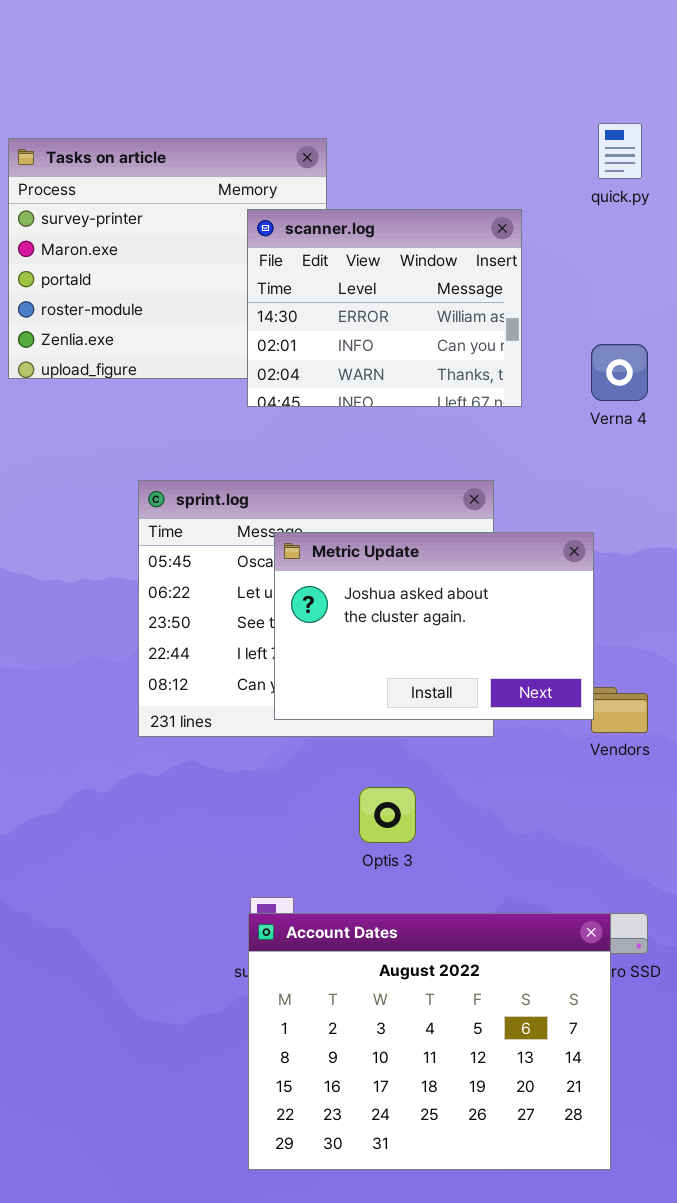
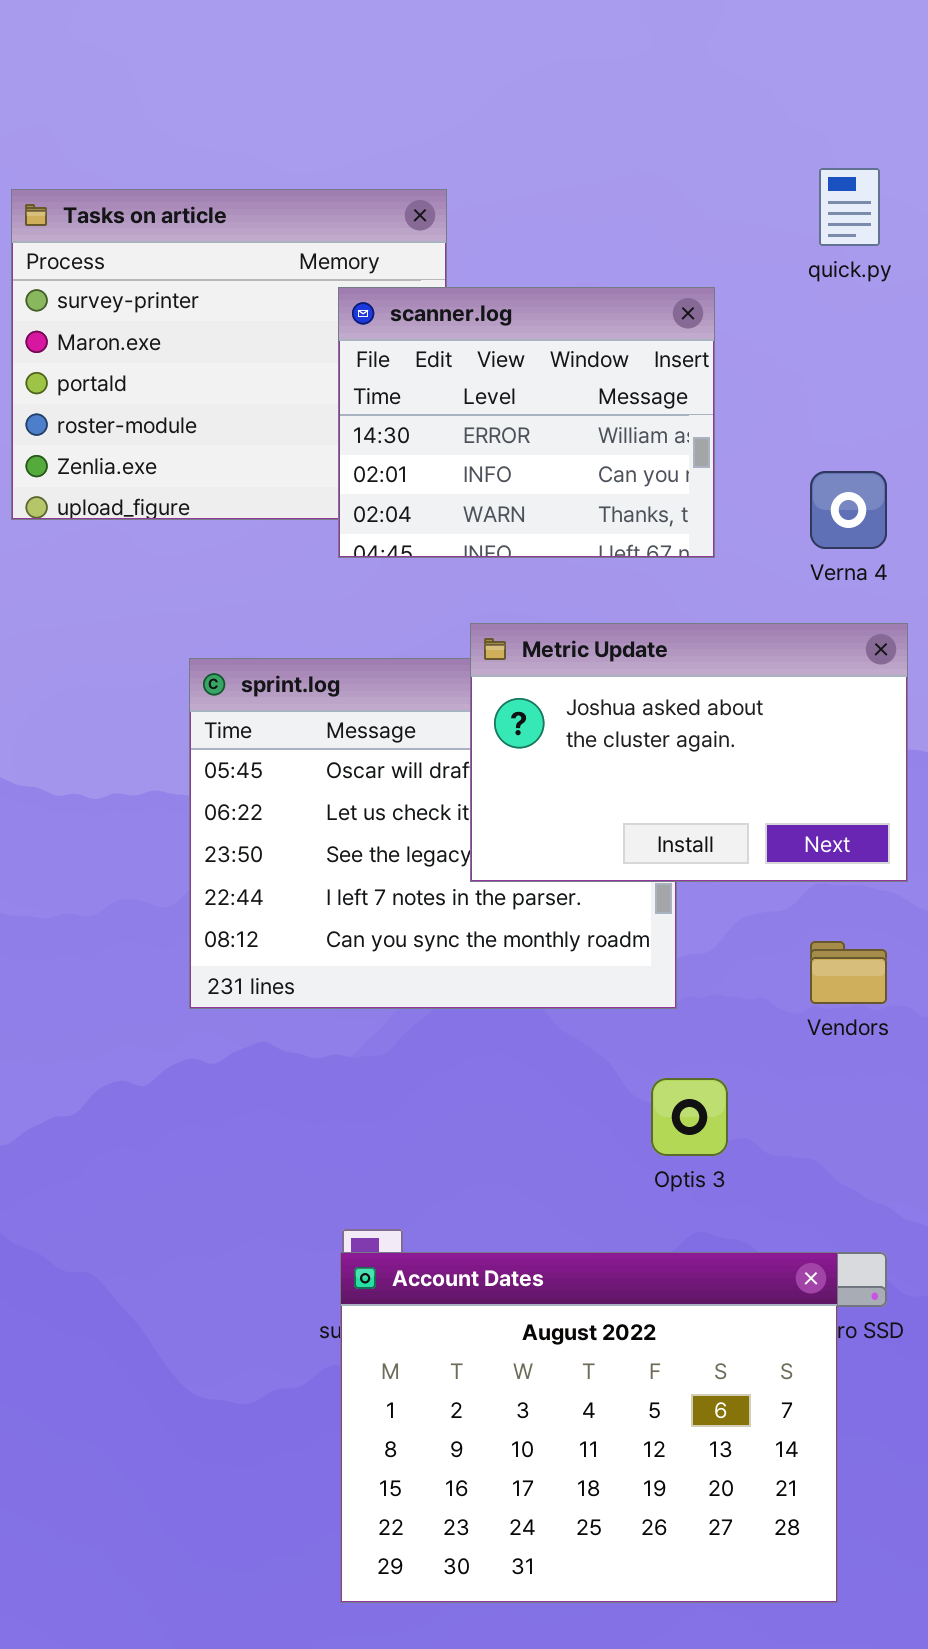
Metric Update: [274,532,594,720] -> [470,623,908,882], moved
Optis 3: [359,787,416,843] -> [651,1078,728,1156], moved

